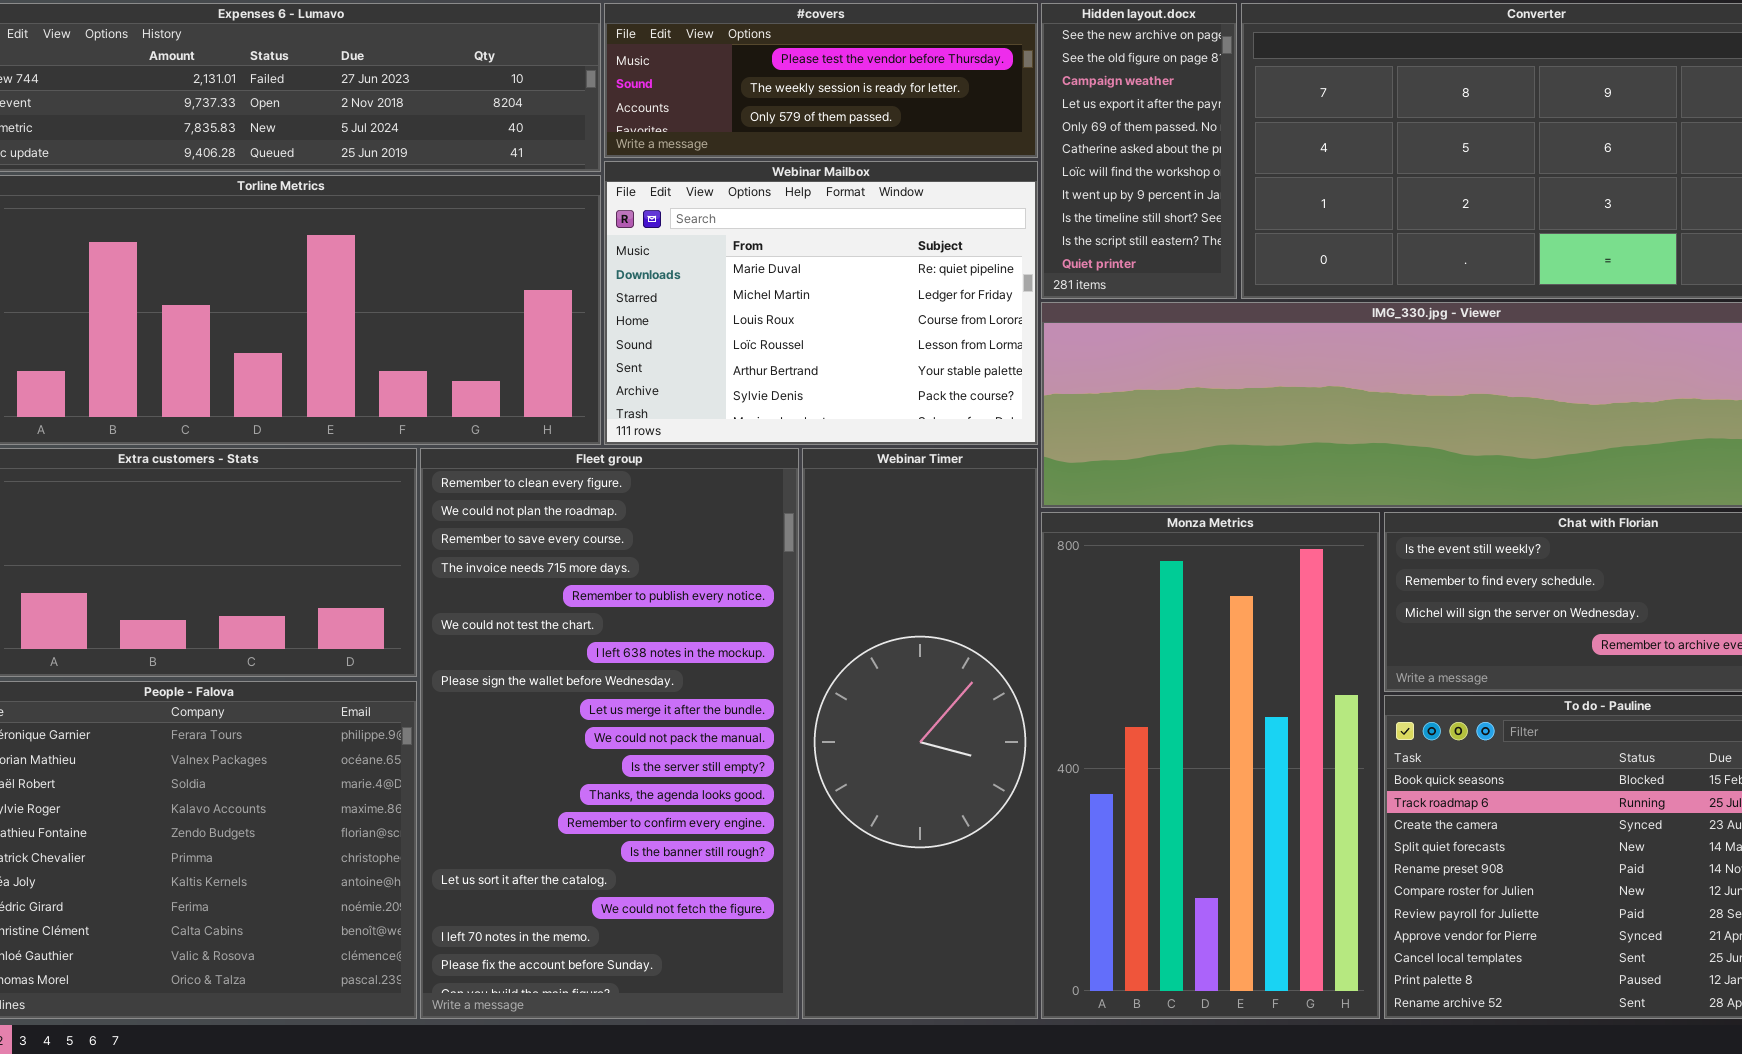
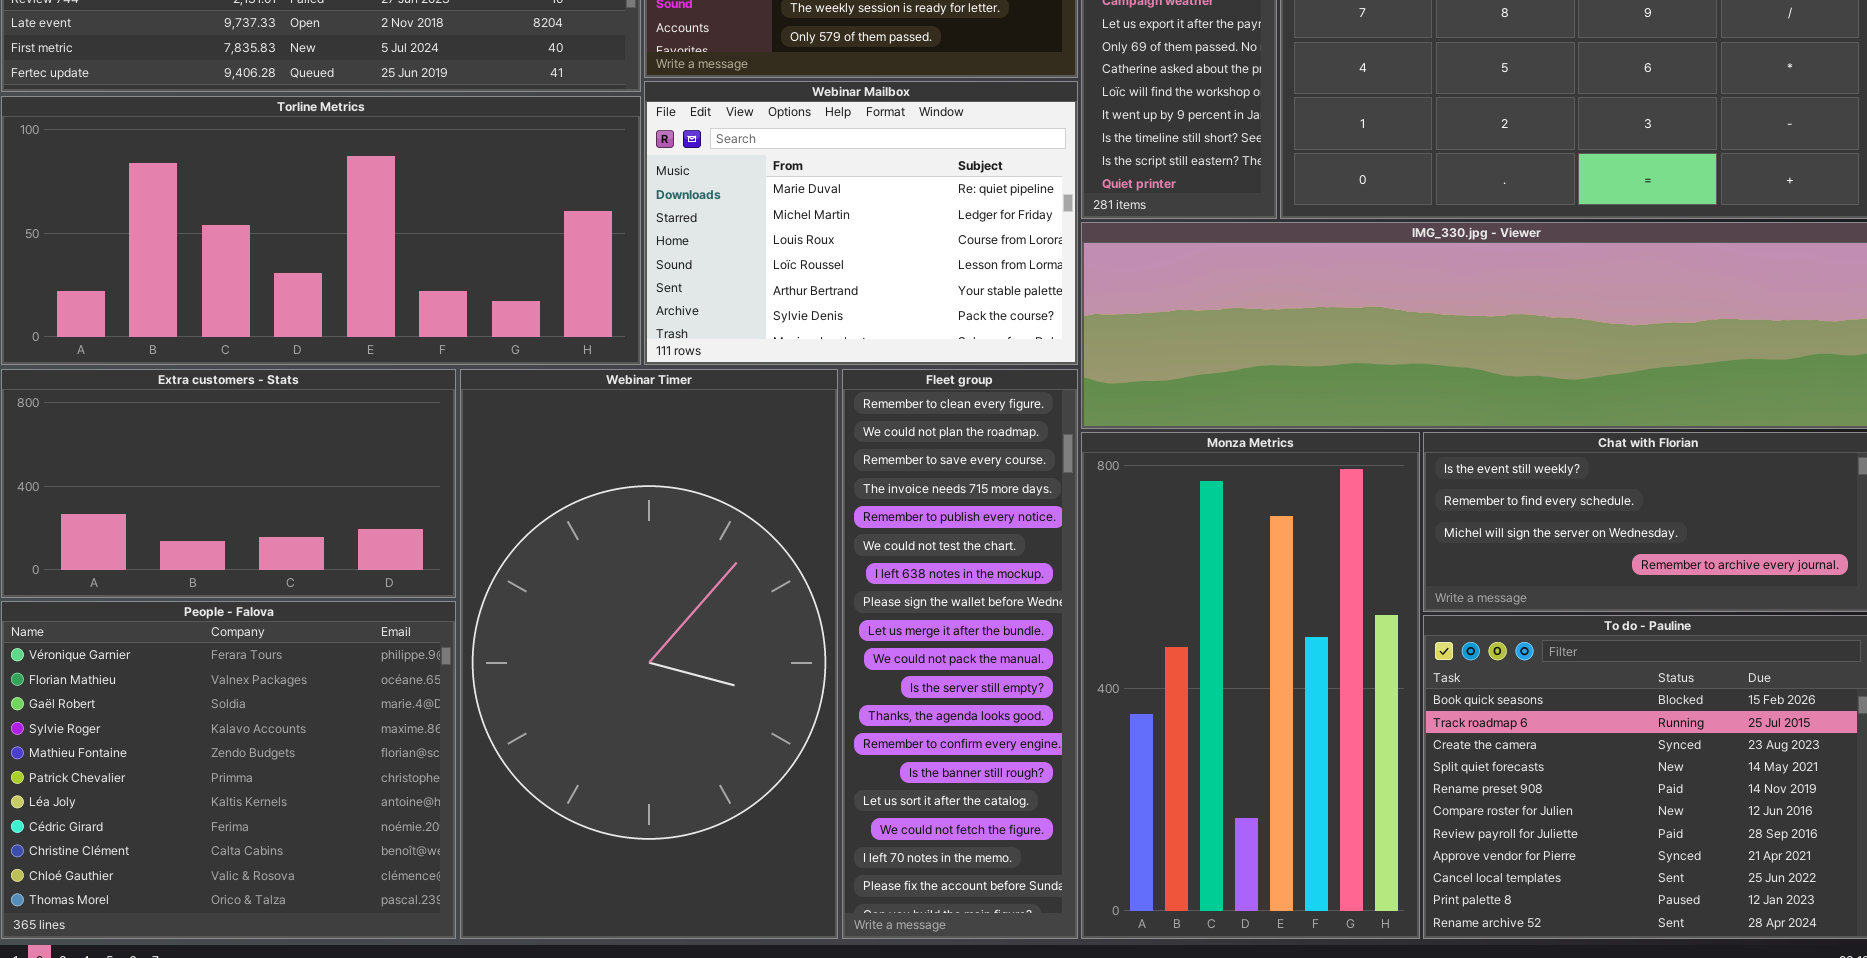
Fleet group: [420,448,799,1019] -> [842,369,1078,939], moved, resized
Webinar Timer: [802,448,1038,1019] -> [460,369,838,939], moved, resized

